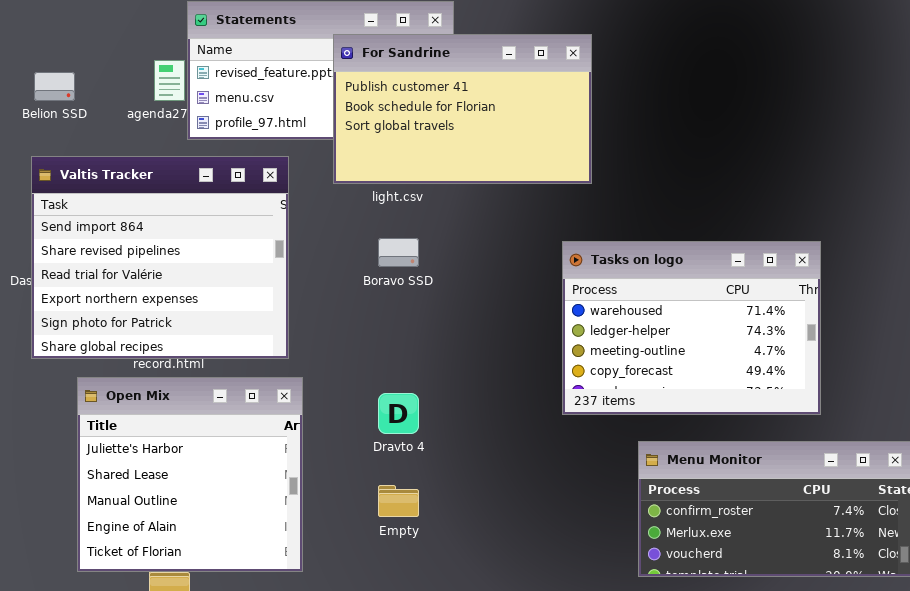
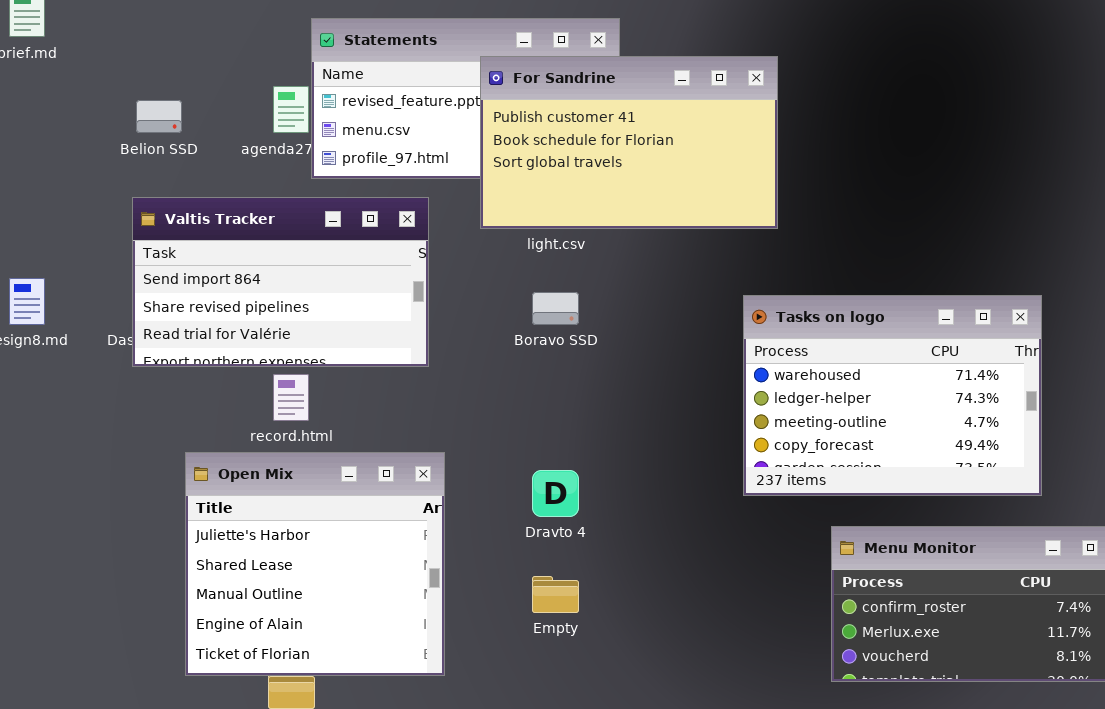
Valtis Tracker: [31,156,289,359] -> [132,197,429,367], resized

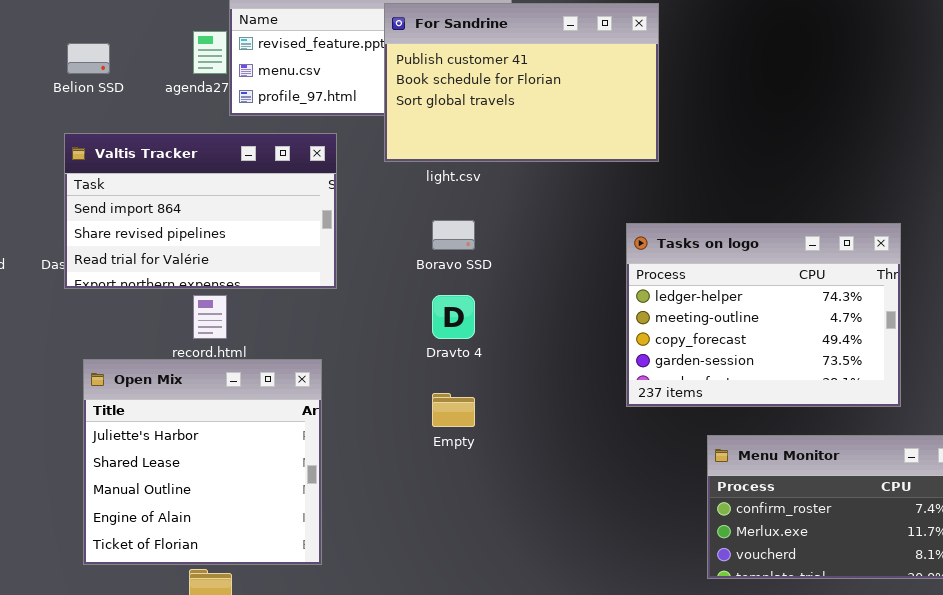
Tasks on logo: [743,295,1042,496] -> [626,223,901,407], scrolled down 1 row
Open Mix: [185,452,445,676] -> [83,359,322,565], moved
Dravto 4: [532,470,579,517] -> [432,295,475,339], moved
Empty: [532,576,579,613] -> [432,393,475,427], moved

